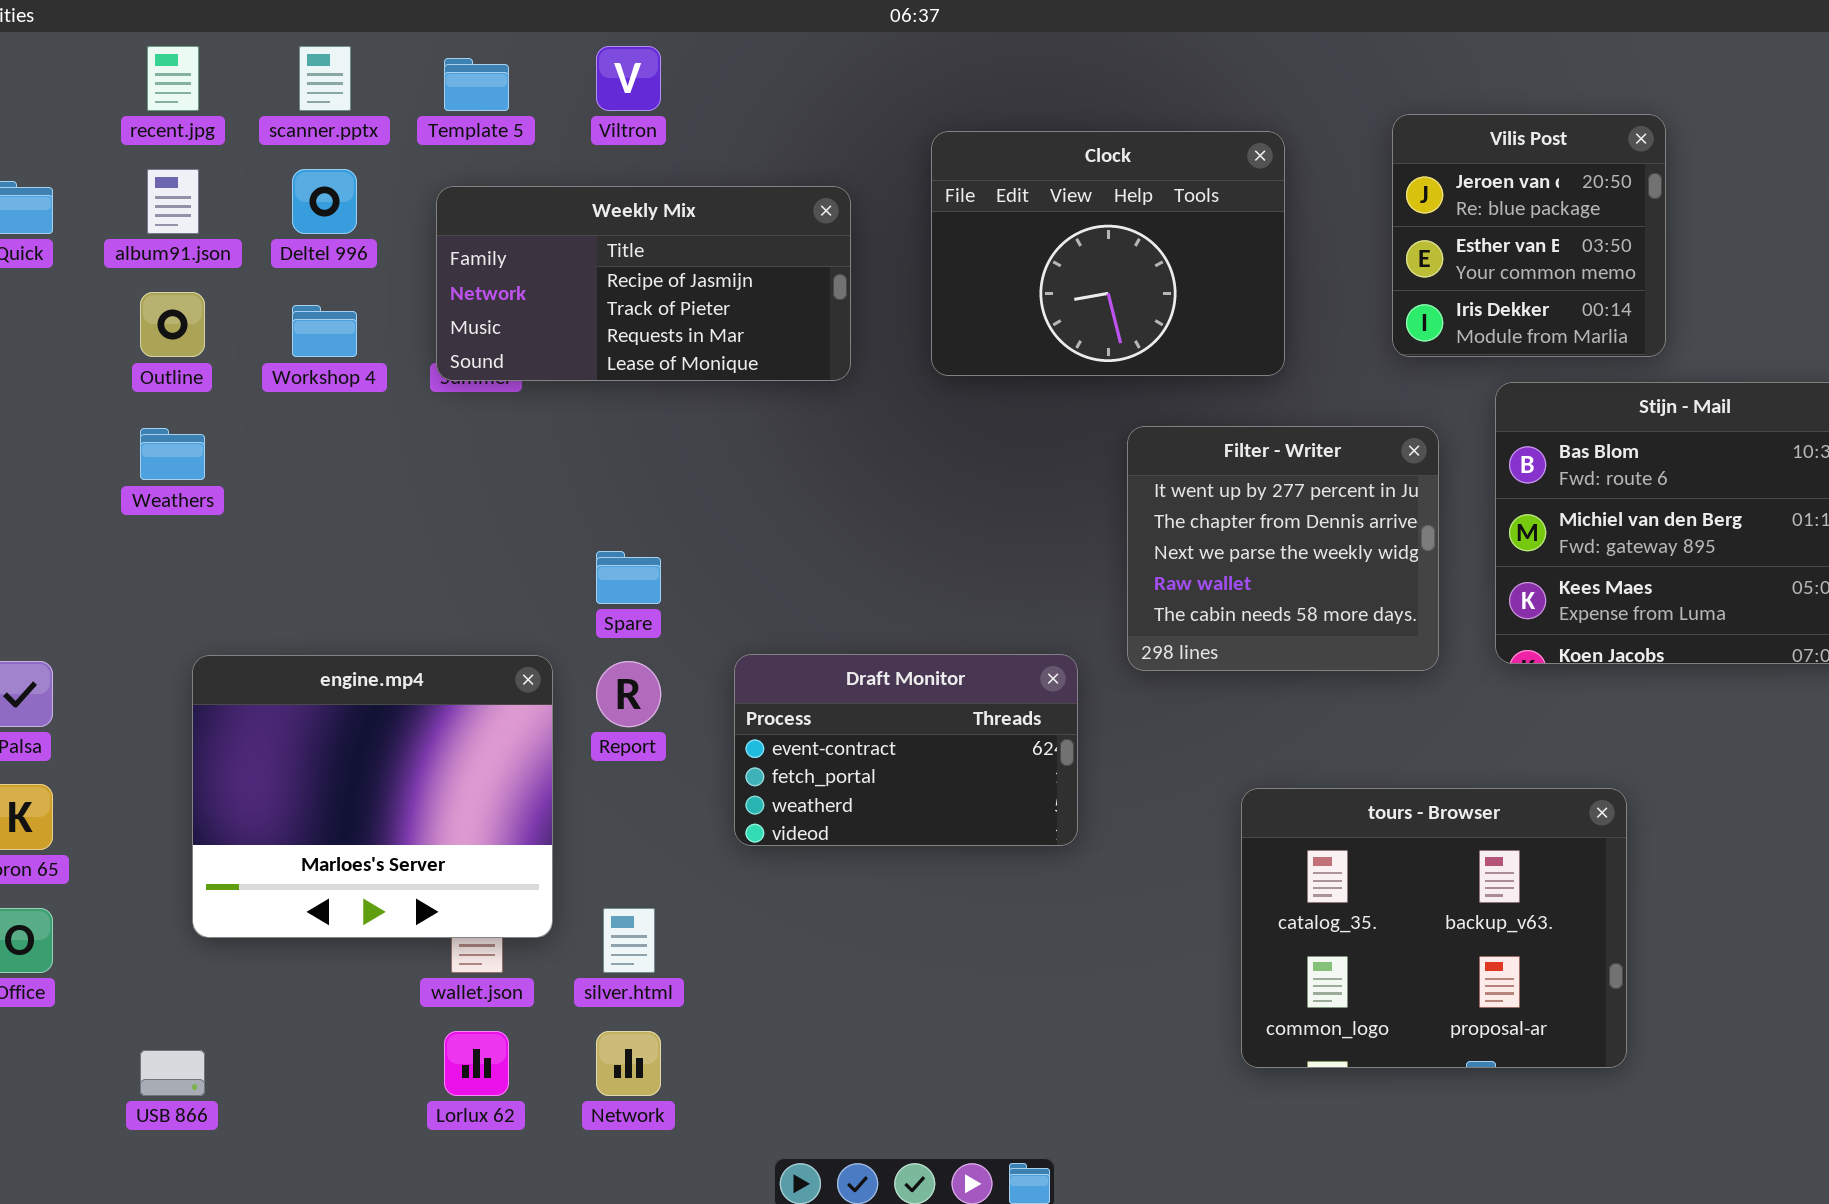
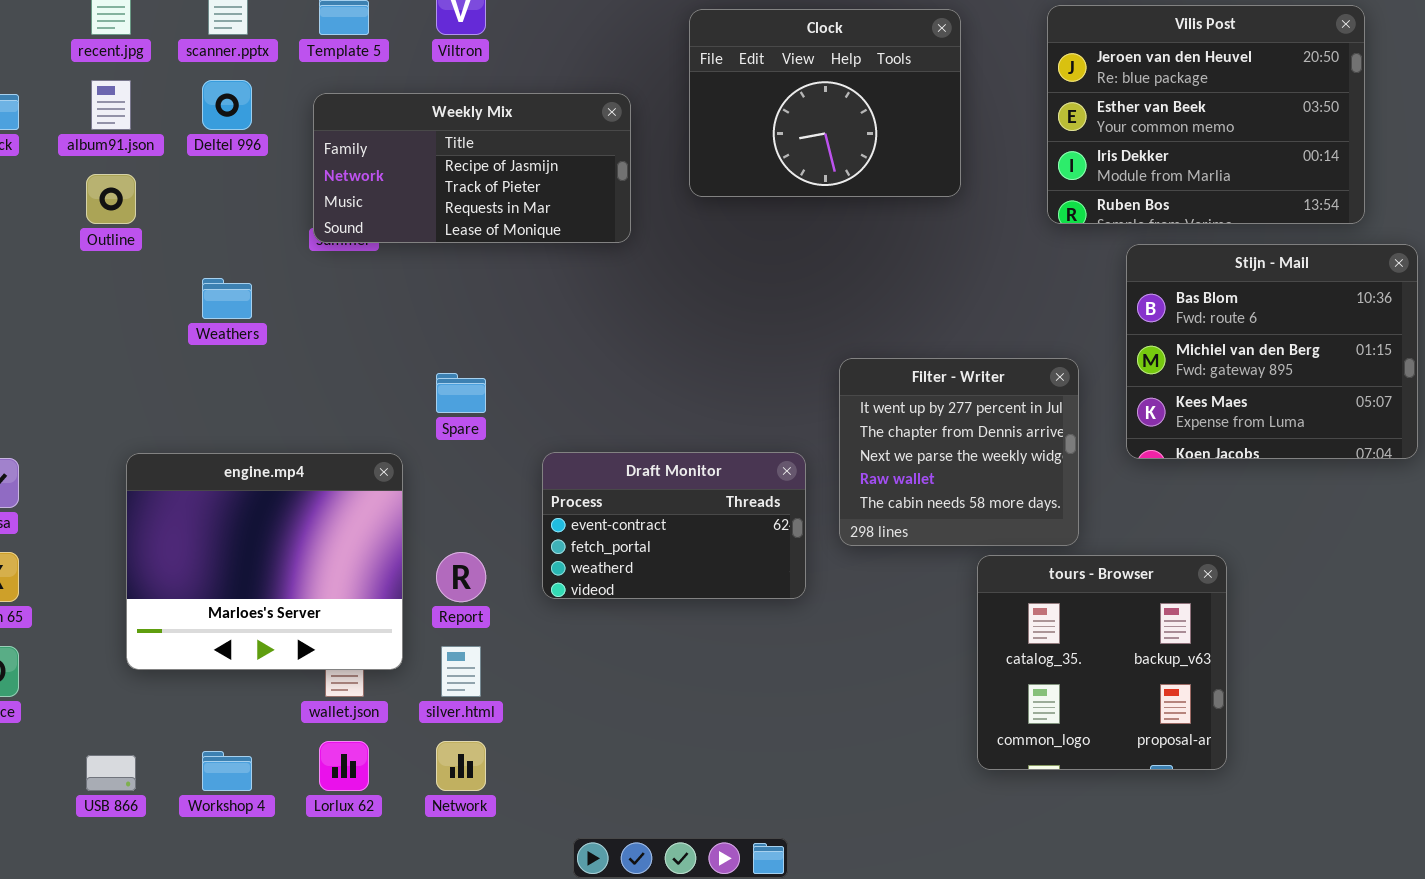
Vilis Post: [1392,114,1666,357] -> [1047,5,1365,224], resized
Clock: [931,131,1285,376] -> [689,9,961,197], moved
Workshop 4: [292,305,357,357] -> [202,751,252,791], moved
Filter - Writer: [1127,426,1439,671] -> [839,358,1079,546], moved
Weathers: [140,428,205,480] -> [202,278,252,319], moved
Report: [596,661,661,727] -> [436,552,486,602], moved
tours - Browser: [1241,788,1627,1068] -> [977,555,1227,770], resized

